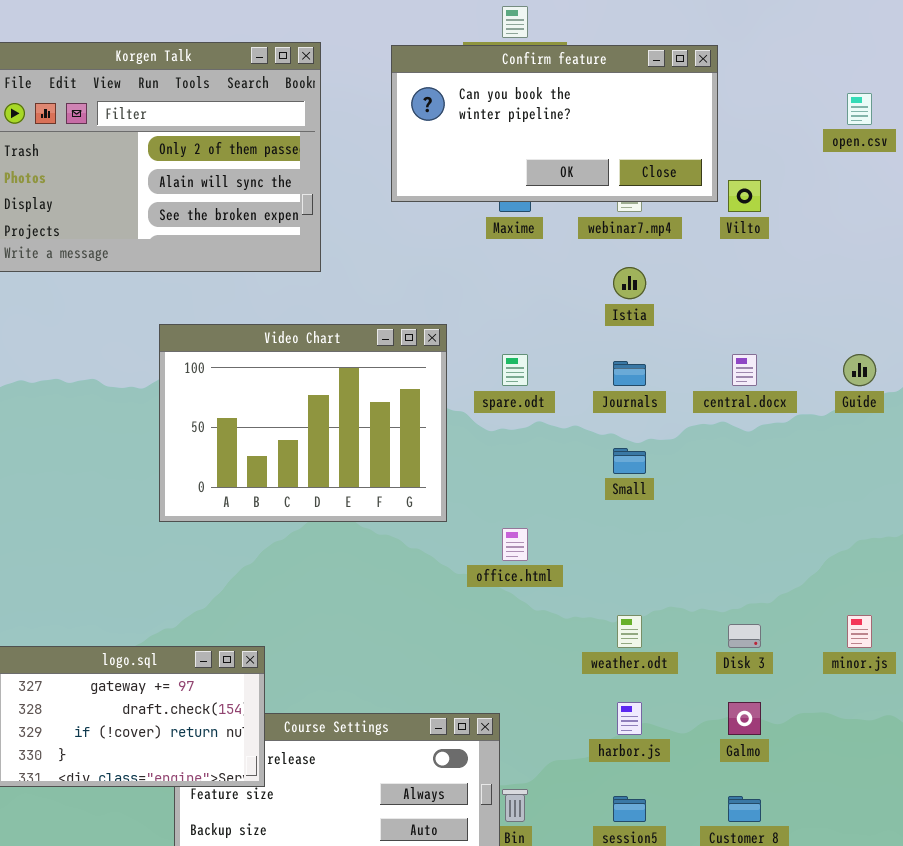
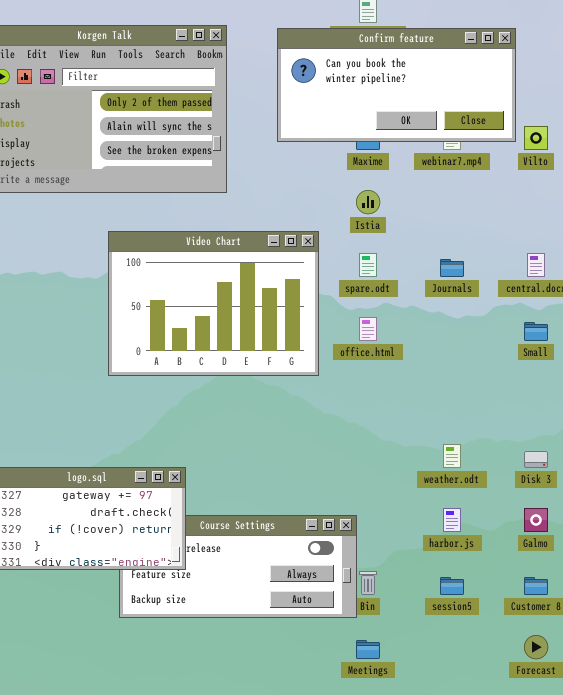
Istia: [613,267,646,299] -> [356,190,380,214], moved
Small: [613,448,646,474] -> [524,322,548,341], moved
office.html: [502,528,528,561] -> [359,317,377,341], moved

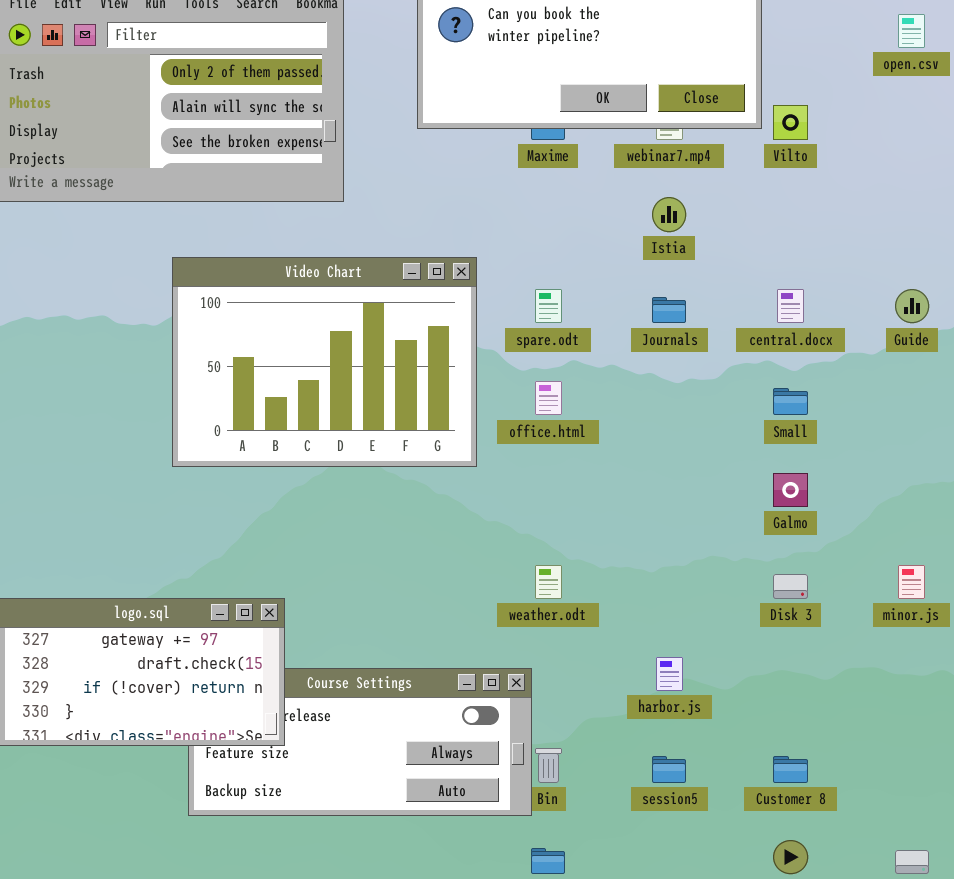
Istia: [356,190,380,214] -> [652,197,686,232], moved
weather.odt: [443,444,461,468] -> [535,565,562,599], moved
Galmo: [524,508,548,532] -> [773,473,808,507], moved

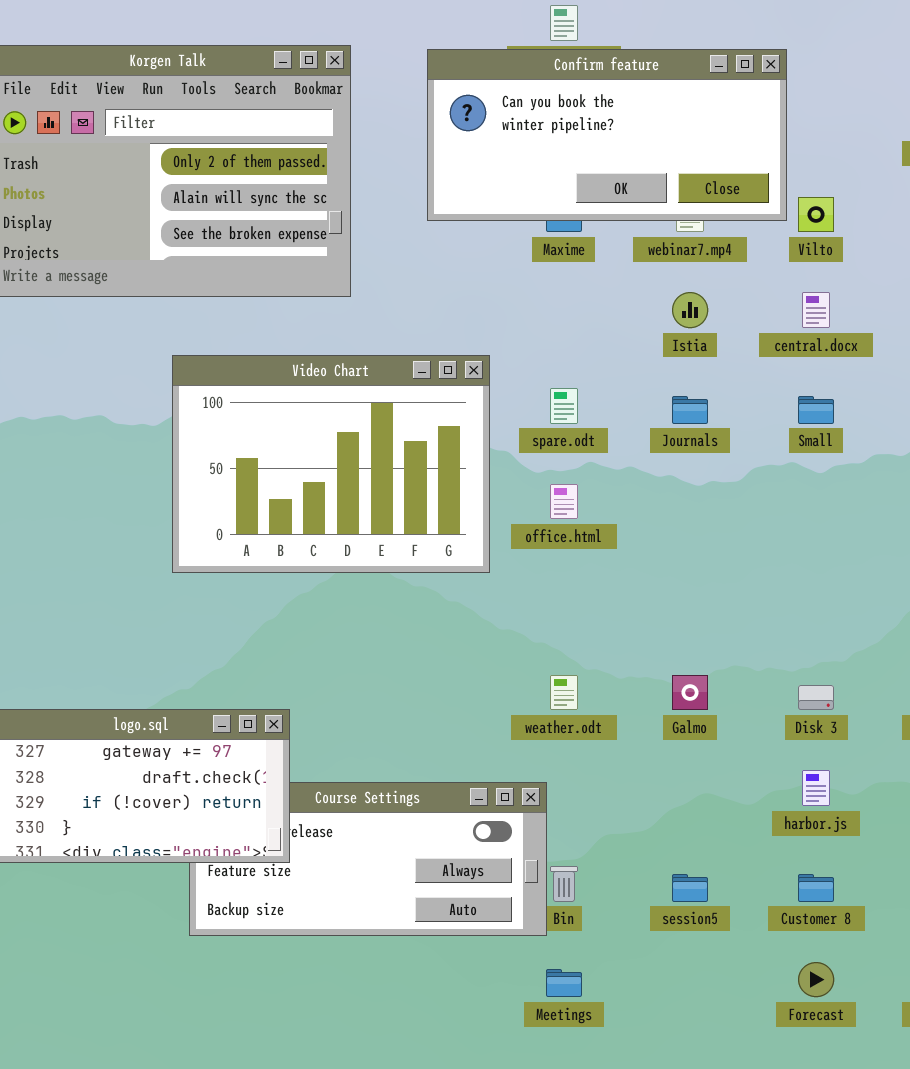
central.docx: [777,289,804,323] -> [802,292,830,328], moved
Small: [773,388,808,415] -> [798,396,834,424], moved
Galmo: [773,473,808,507] -> [672,675,708,710], moved
harbor.js: [656,657,683,691] -> [802,770,830,806], moved

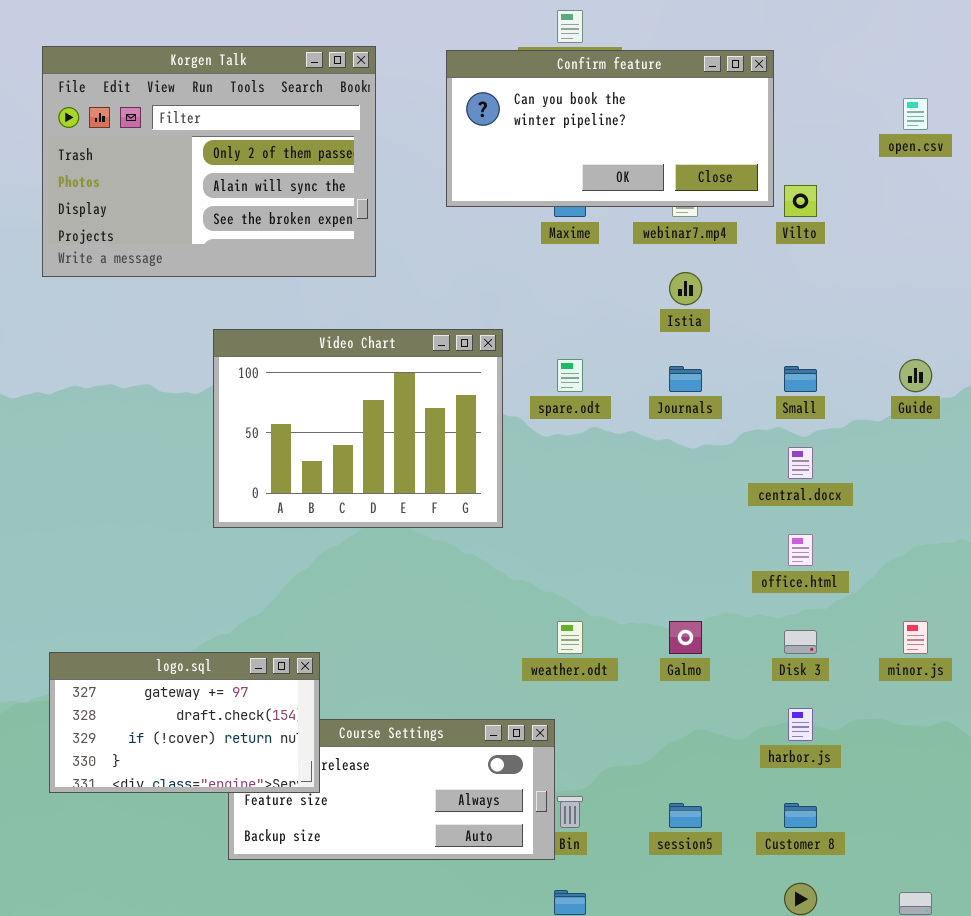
central.docx: [802,292,830,328] -> [788,447,813,479], moved
office.html: [550,484,578,519] -> [788,534,813,566], moved

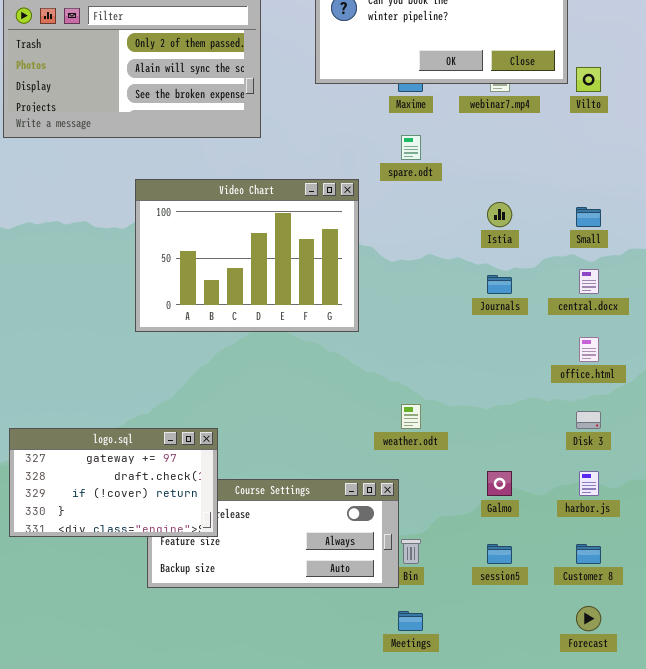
Istia: [669,272,702,305] -> [487,202,512,227], moved
spare.odt: [557,359,583,392] -> [401,135,421,160], moved
Journals: [669,366,702,392] -> [487,275,512,294], moved
Galmo: [669,621,702,654] -> [487,471,512,496], moved

